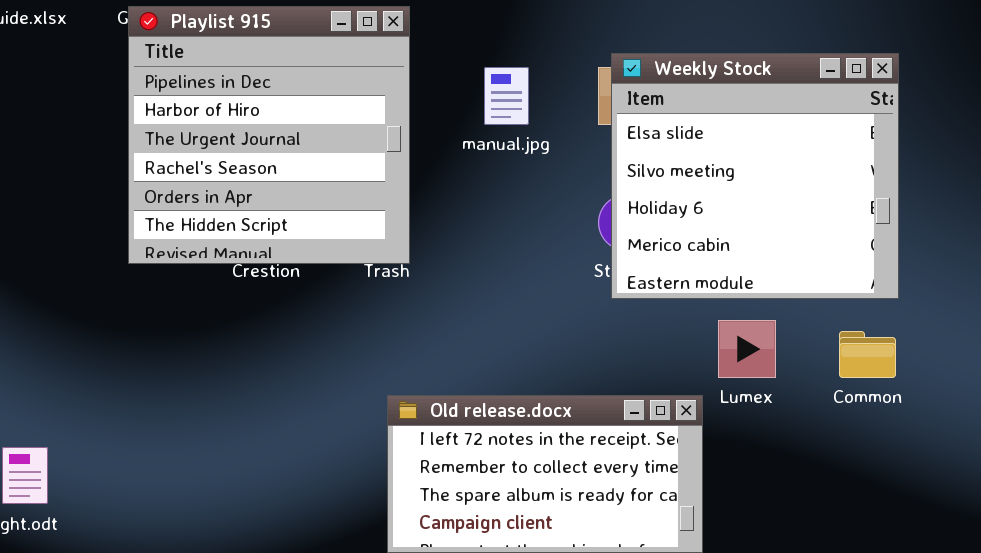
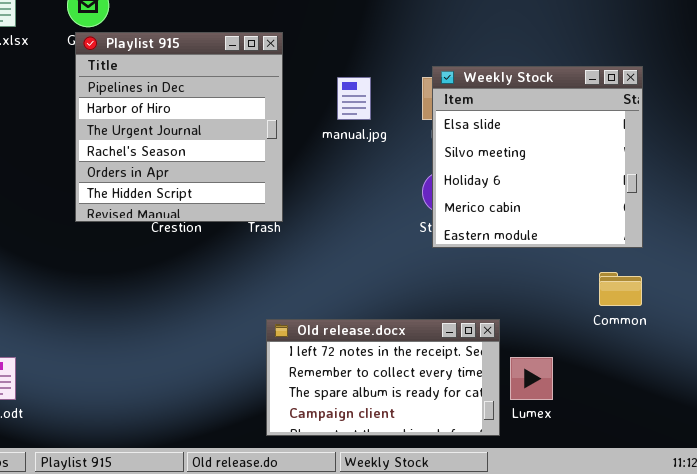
Lumex: [718,320,776,378] -> [510,357,553,400], moved

